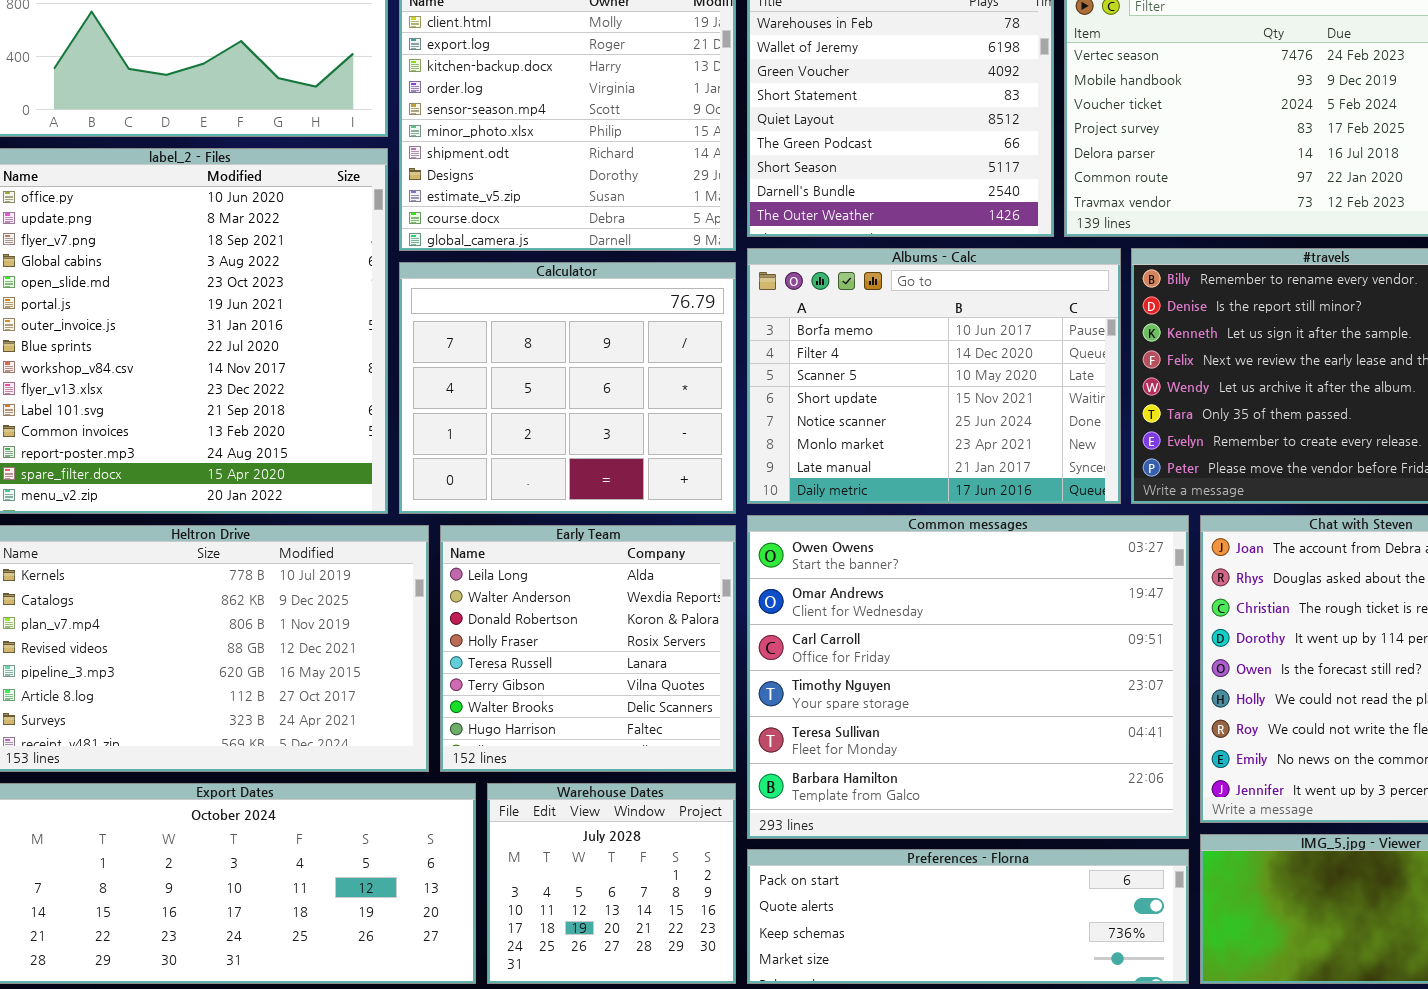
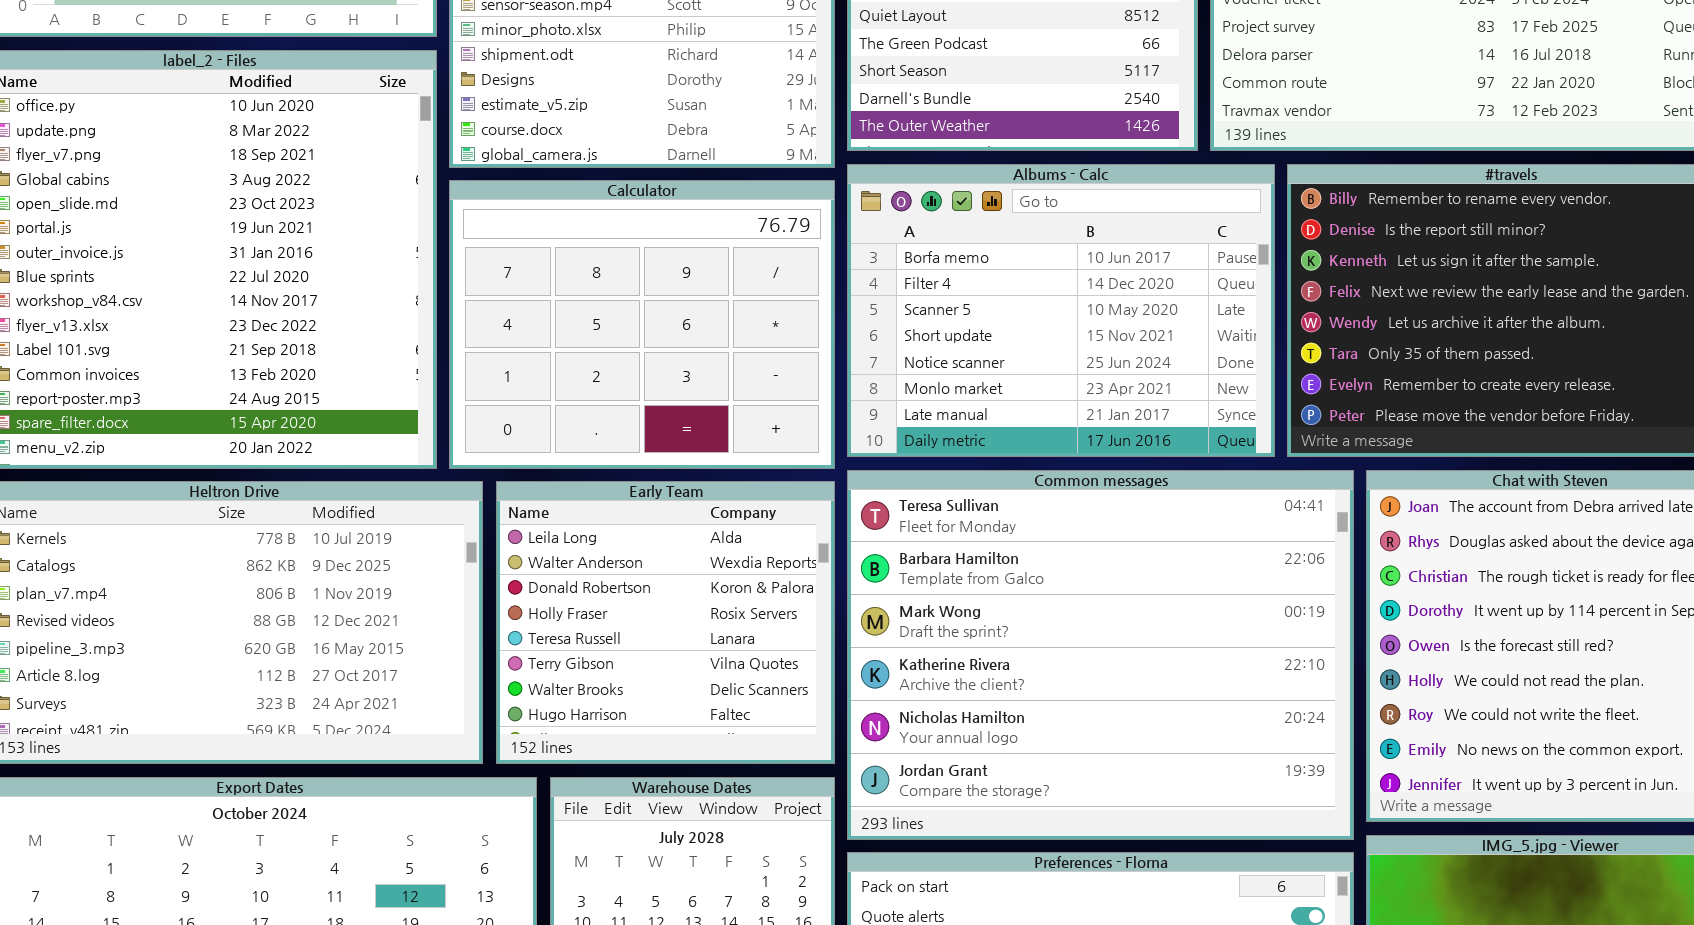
Common messages: [747,515,1189,839] -> [847,470,1354,840], scrolled down 4 rows

